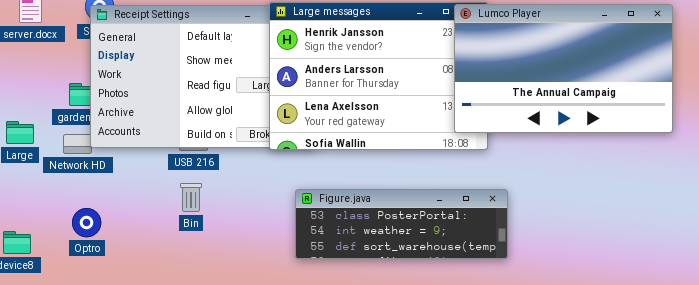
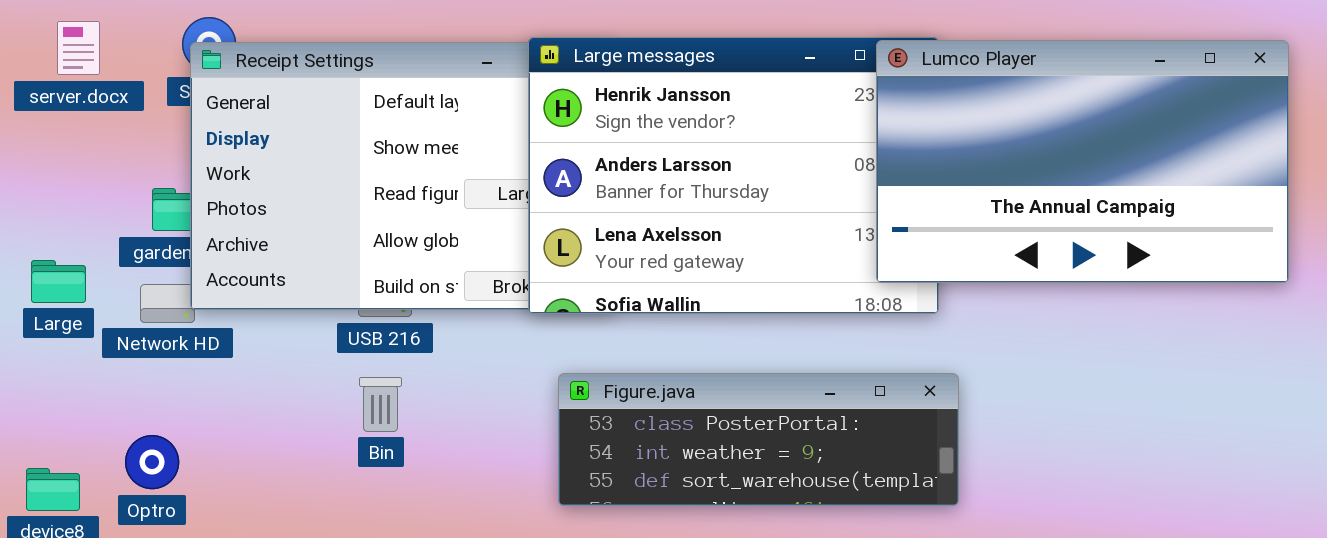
Figure.java: [295,189,508,259] -> [558,373,959,506], moved
Optro: [72,208,101,237] -> [125,435,179,489], moved

